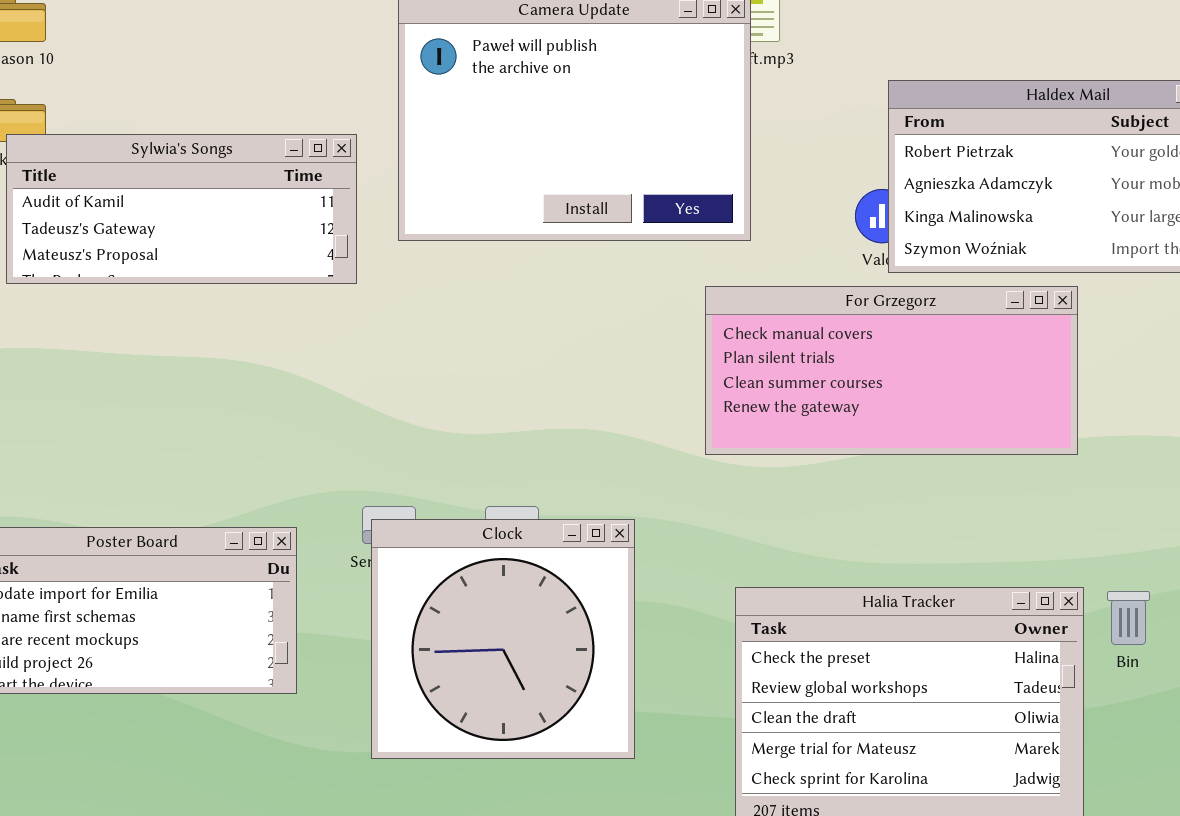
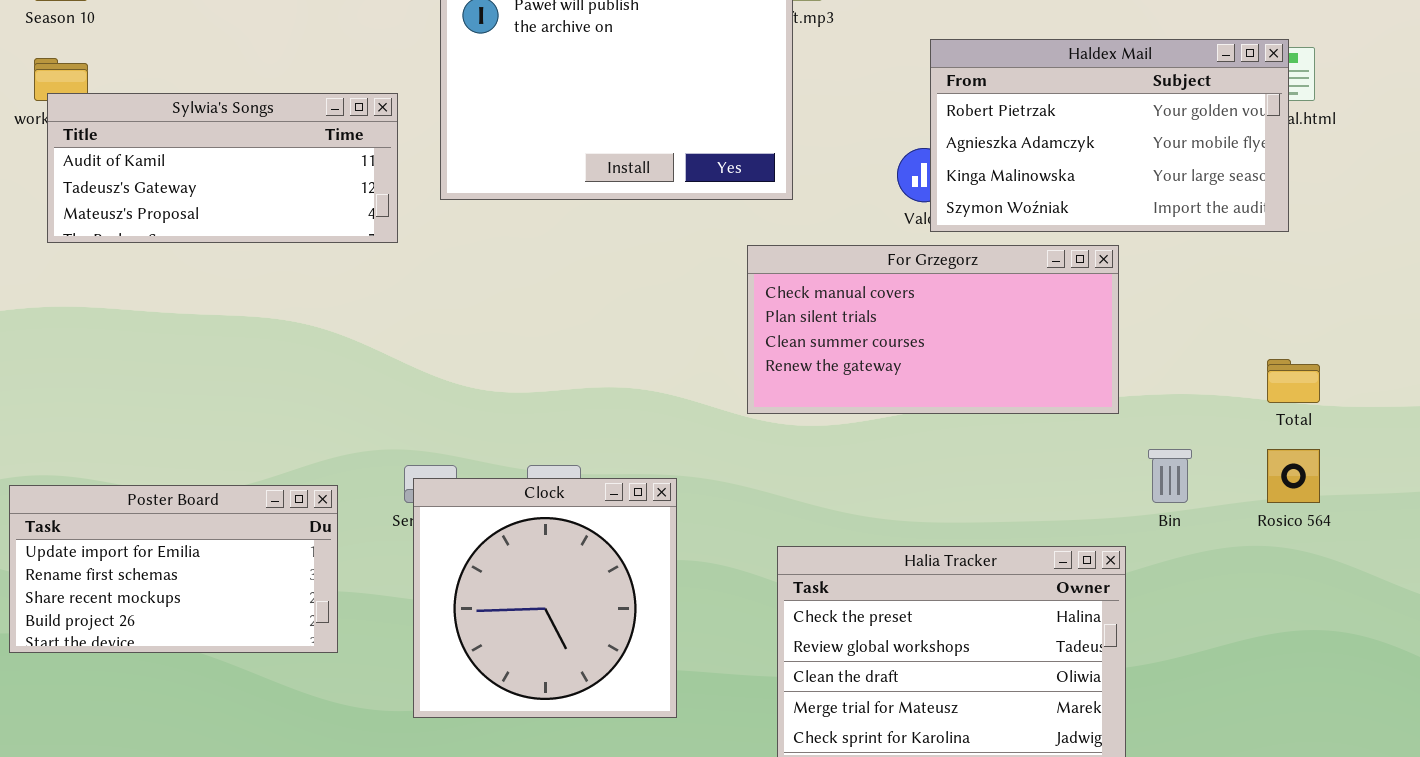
Bin: [1107,591,1150,645] -> [1148,449,1192,503], moved

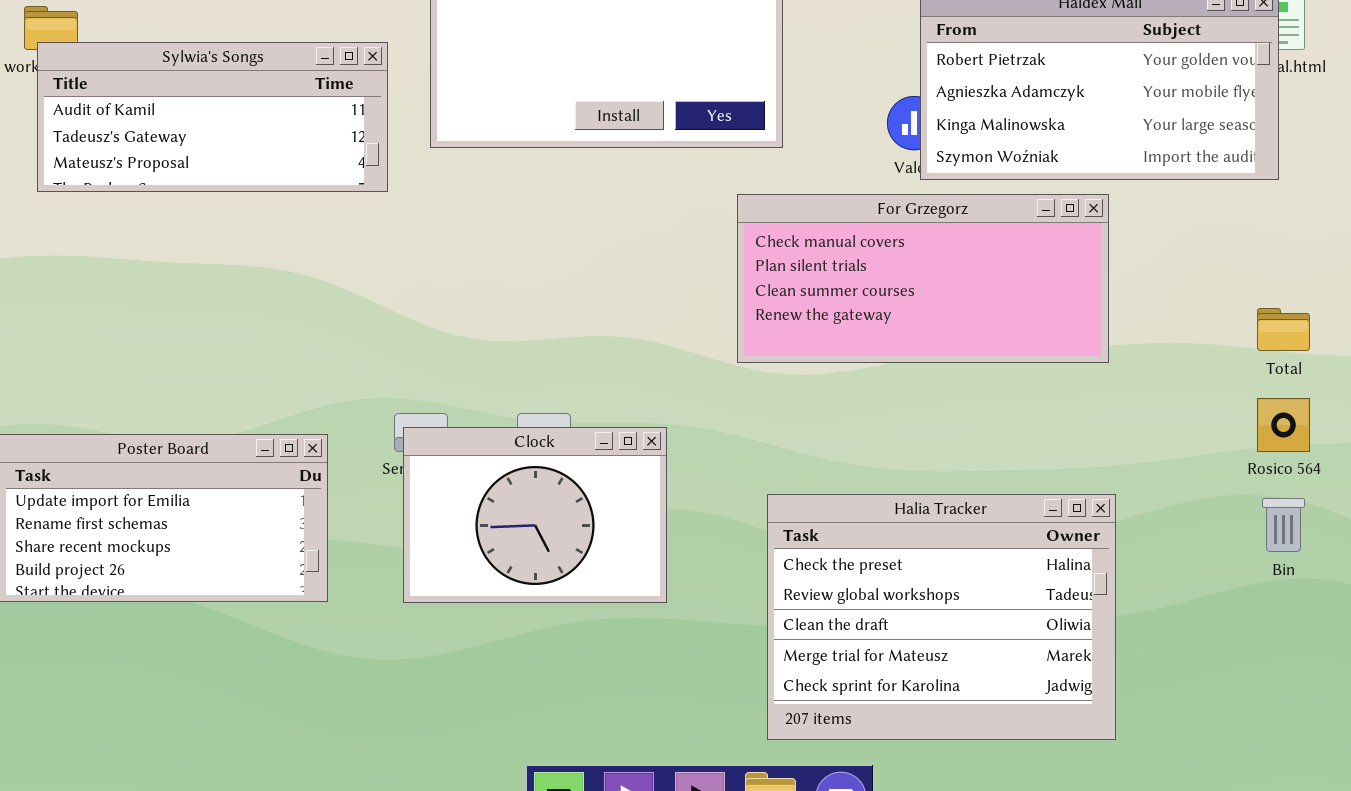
Bin: [1148,449,1192,503] -> [1262,498,1305,552], moved
Clock: [413,478,677,718] -> [403,427,667,603], resized

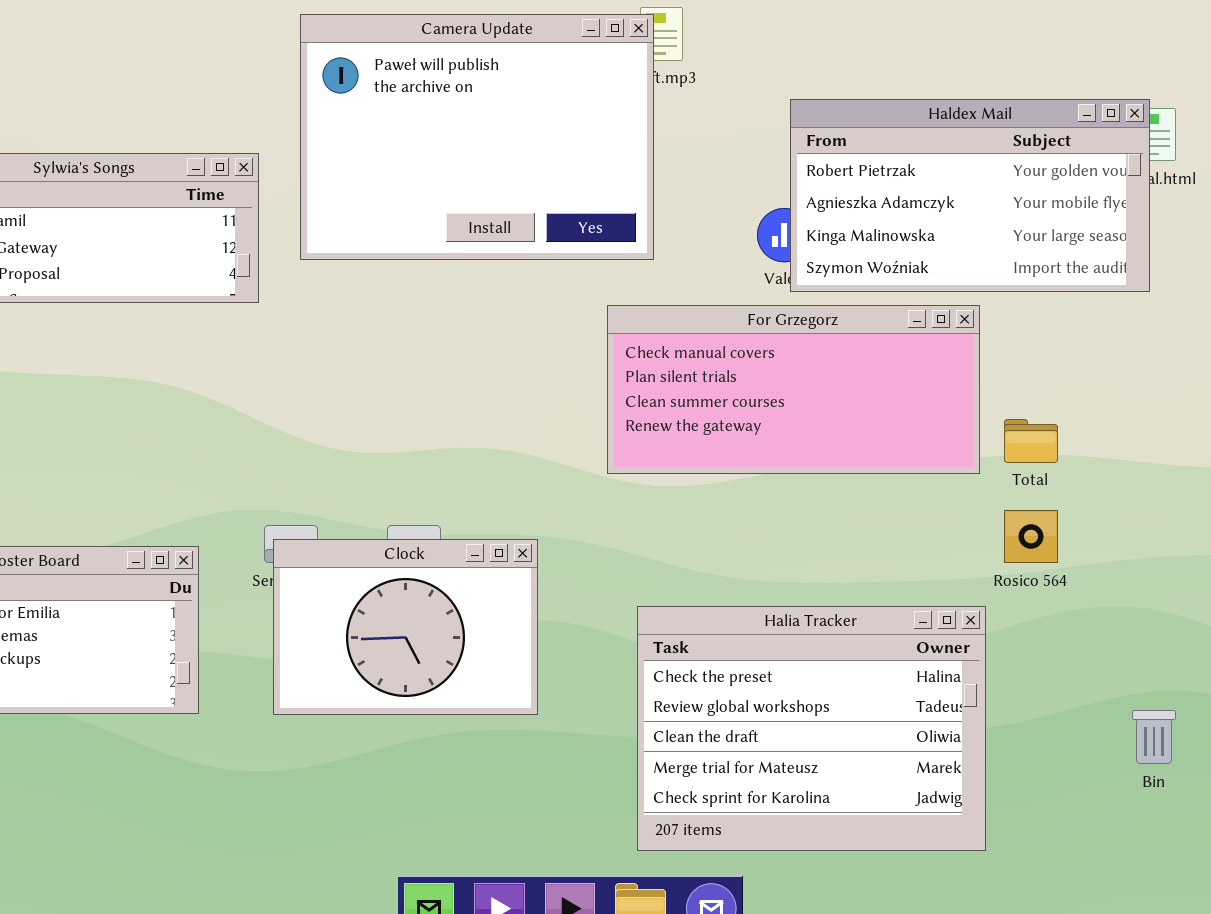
Total: [1257,308,1310,351] -> [1004,419,1058,463], moved
Rosico 564: [1257,398,1310,452] -> [1004,510,1058,563], moved
Bin: [1262,498,1305,552] -> [1132,710,1176,764], moved

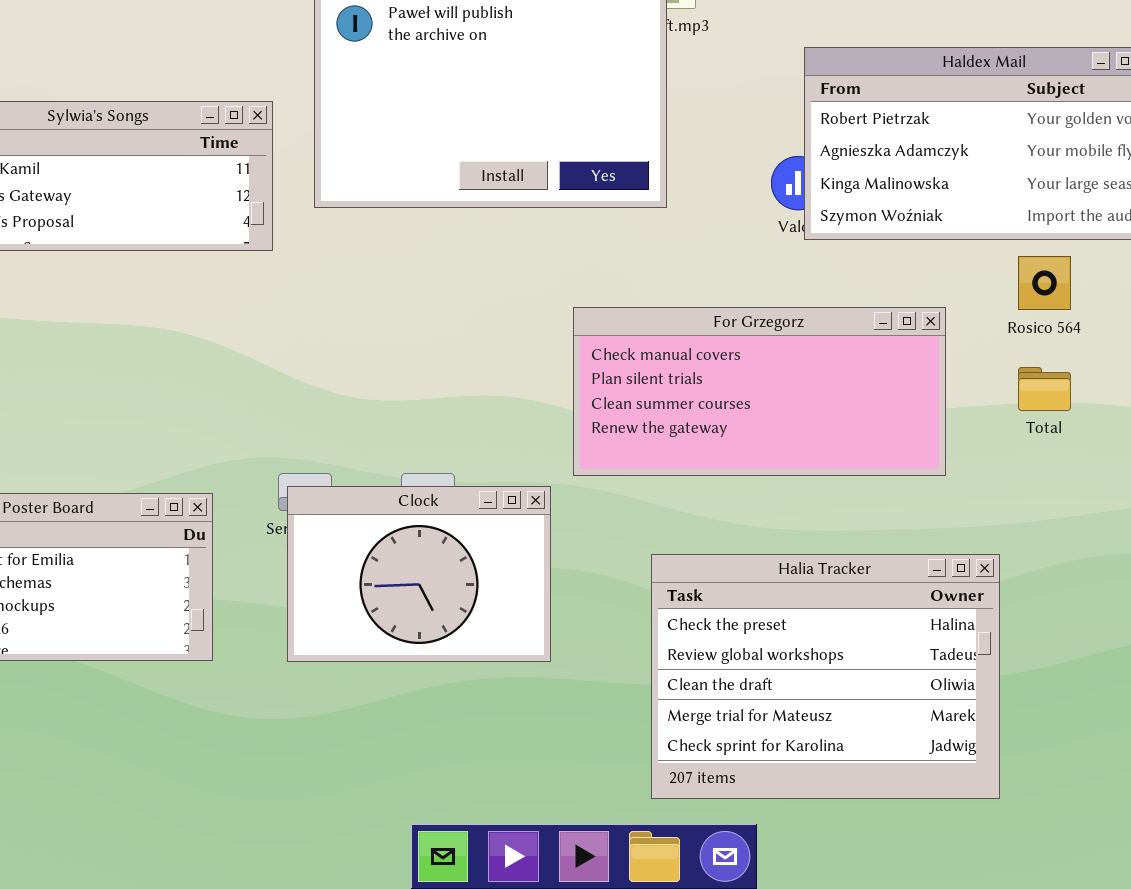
For Grzegorz: [607,305,980,474] -> [573,307,946,476], moved
Rosico 564: [1004,510,1058,563] -> [1018,256,1071,310], moved

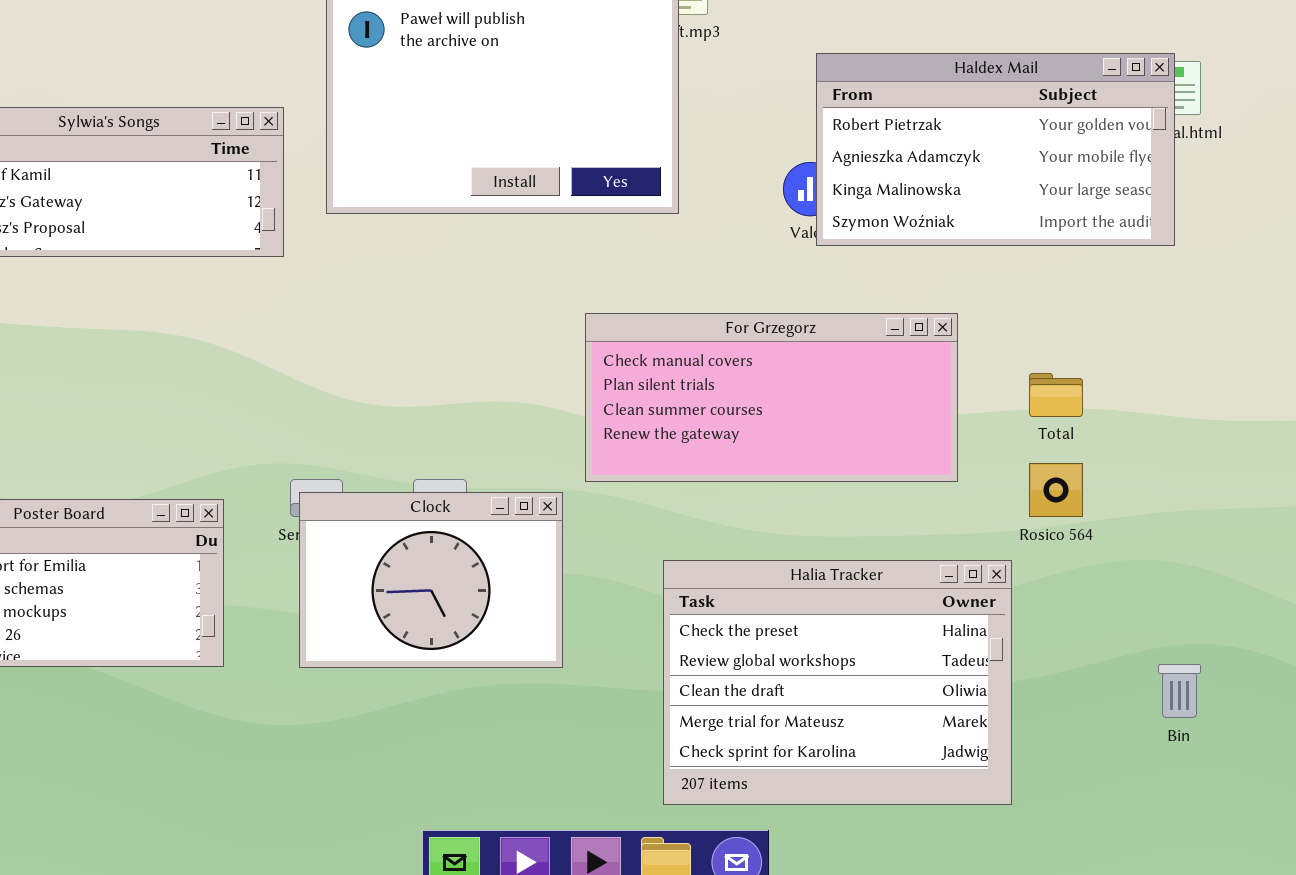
Rosico 564: [1018,256,1071,310] -> [1029,463,1083,517], moved

